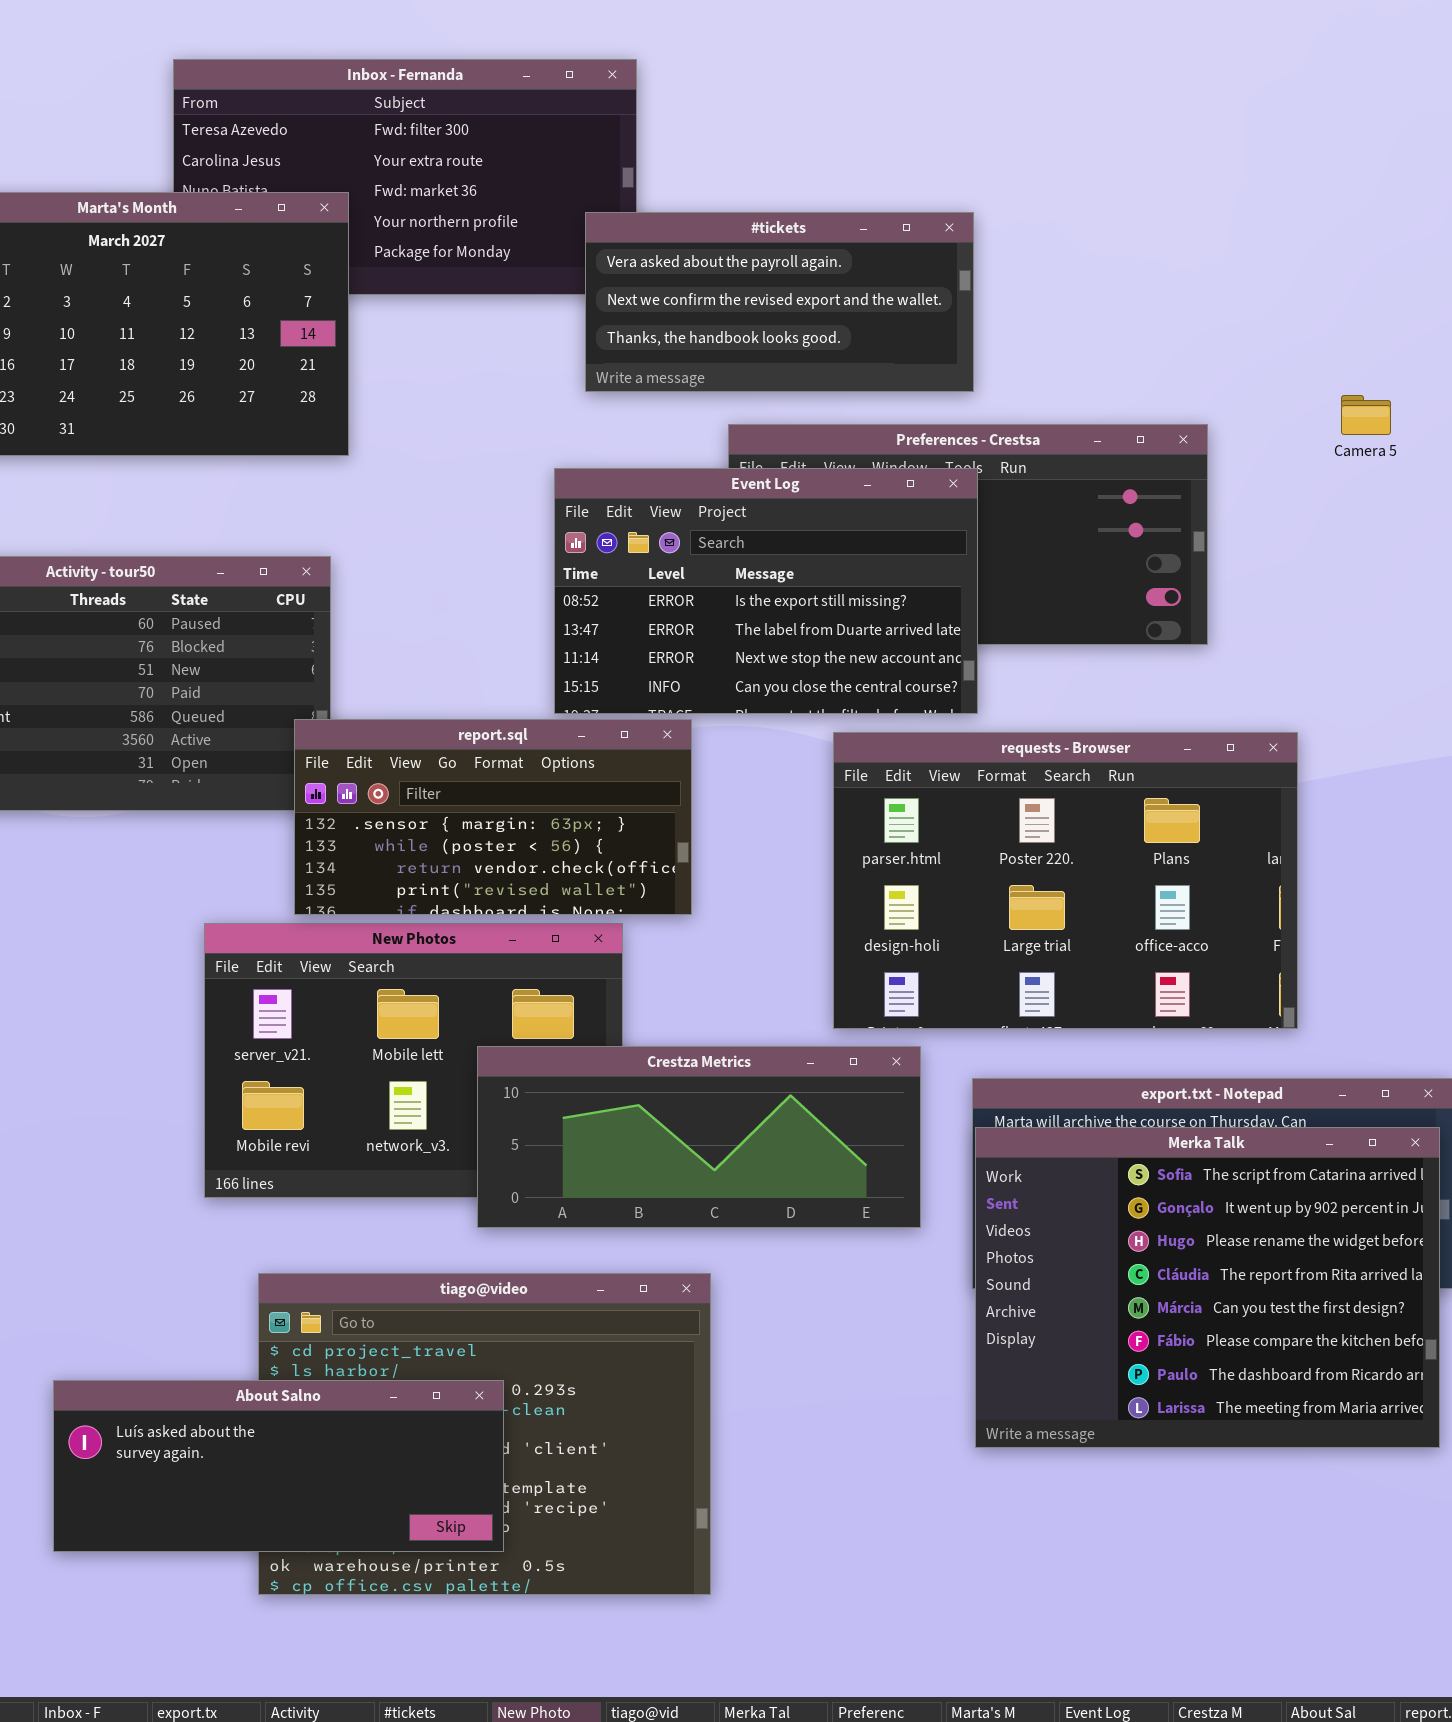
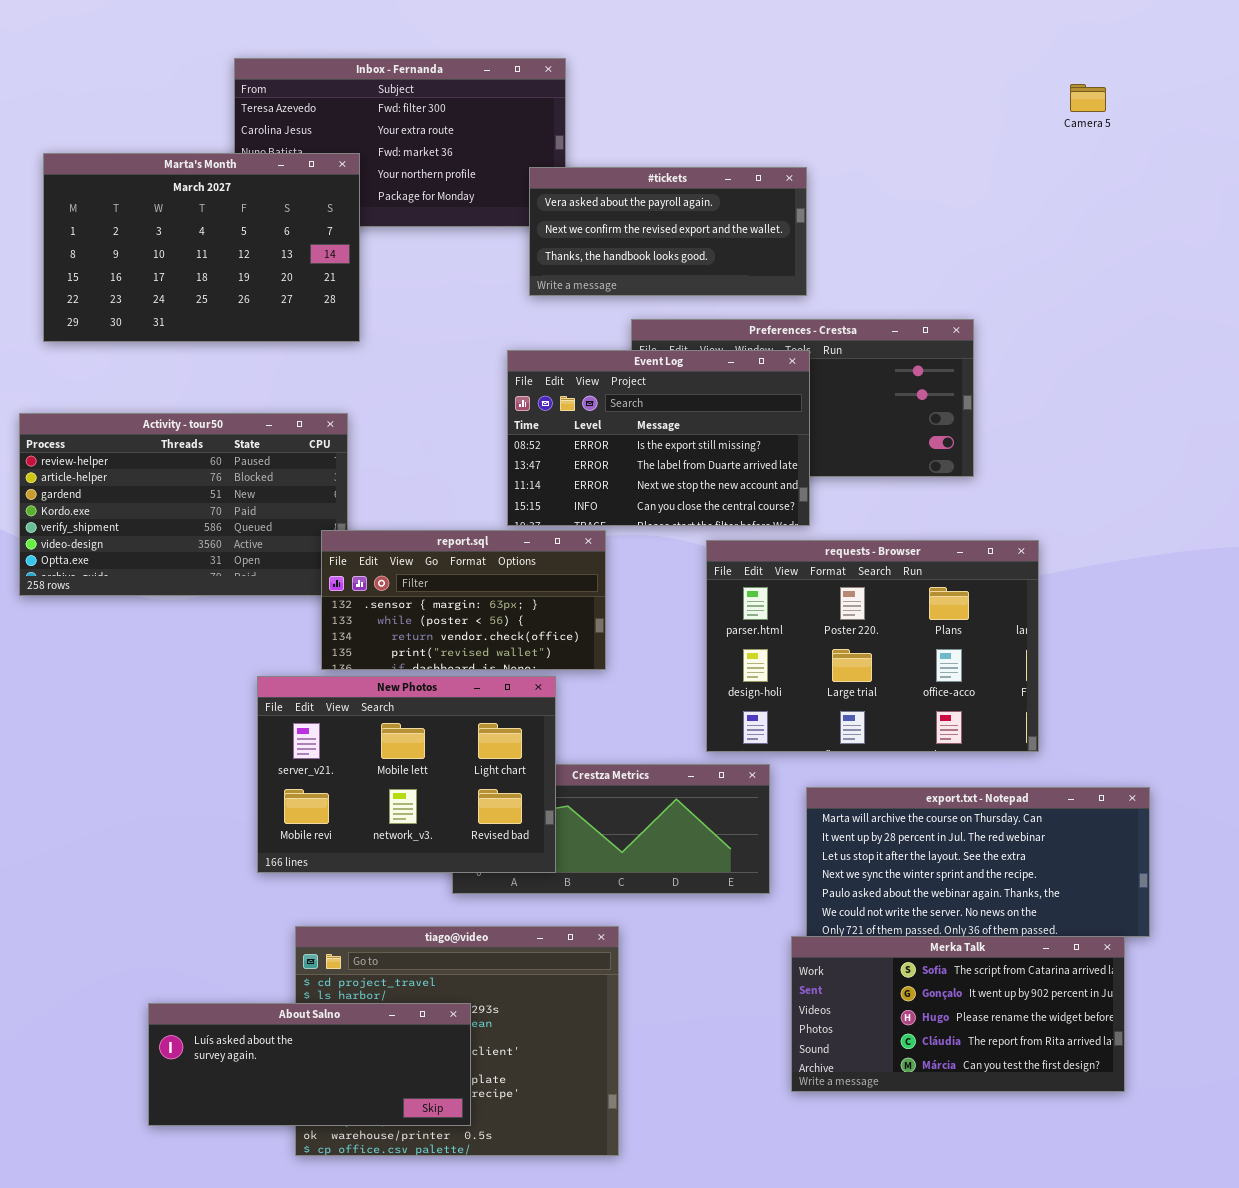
Camera 5: [1341,395,1391,435] -> [1070,84,1106,112], moved
New Photos: [204,923,623,1198] -> [257,676,556,873], raised
Merka Talk: [975,1127,1440,1448] -> [791,936,1125,1092], moved, resized

